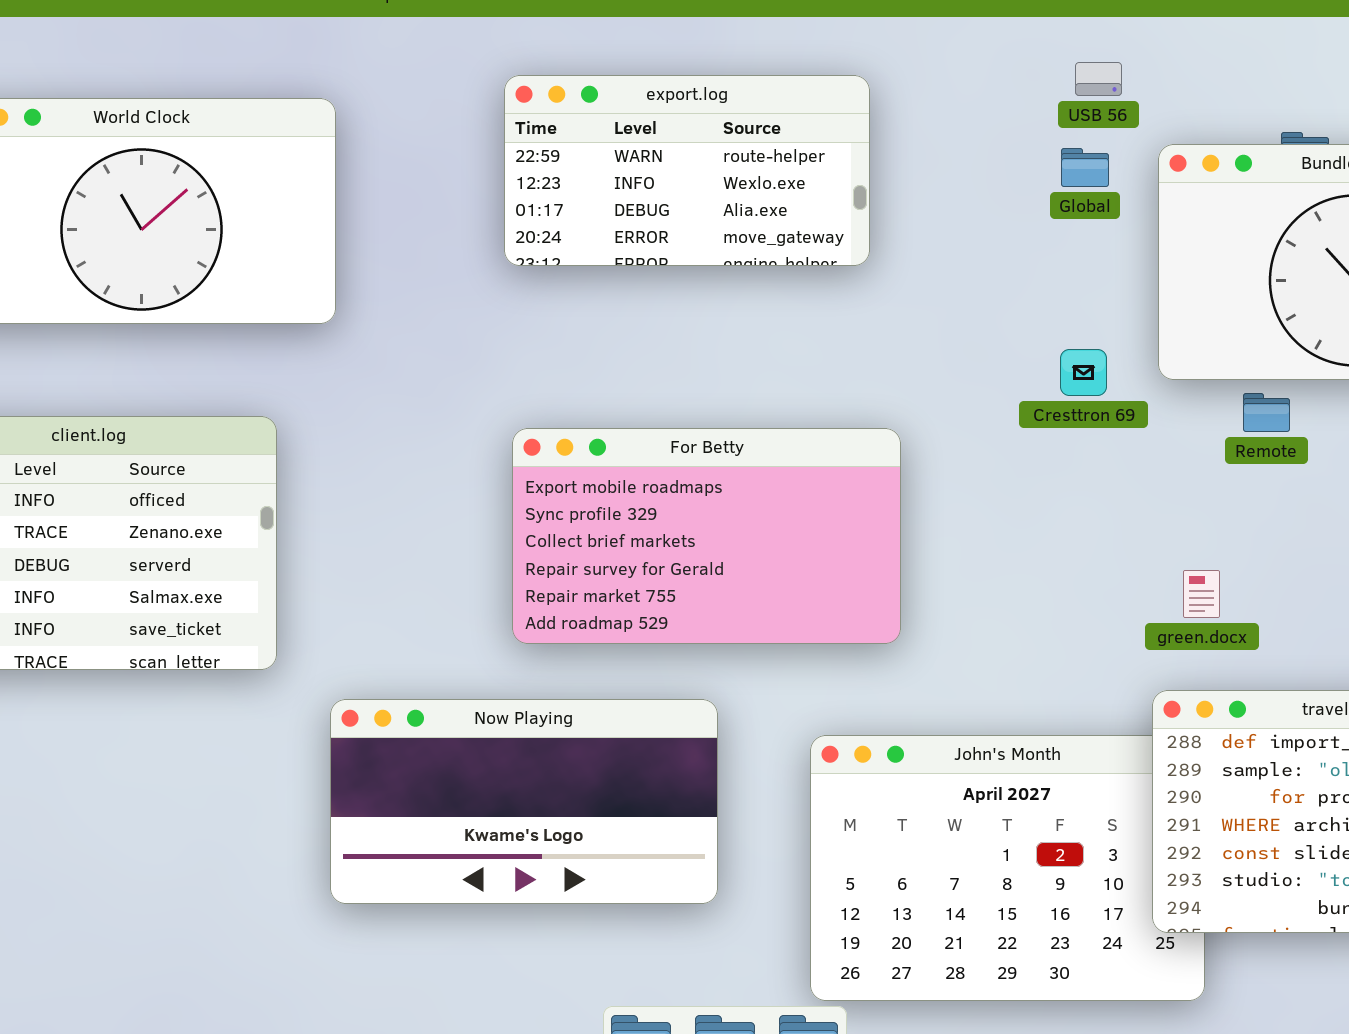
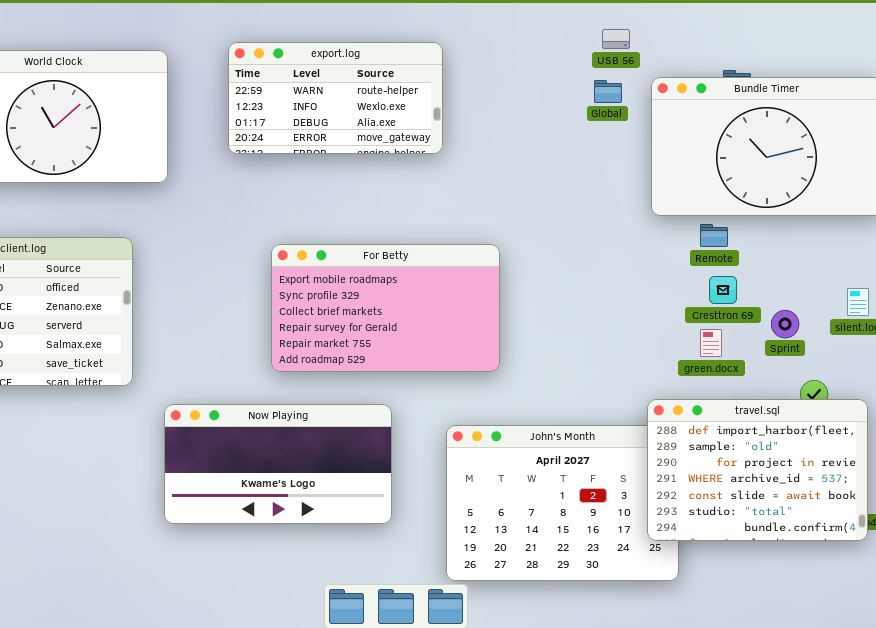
export.log: [504,75,870,266] -> [228,42,443,154], moved
Cresttron 69: [1060,349,1107,396] -> [709,276,737,304], moved
green.docx: [1183,570,1220,618] -> [700,329,722,357], moved

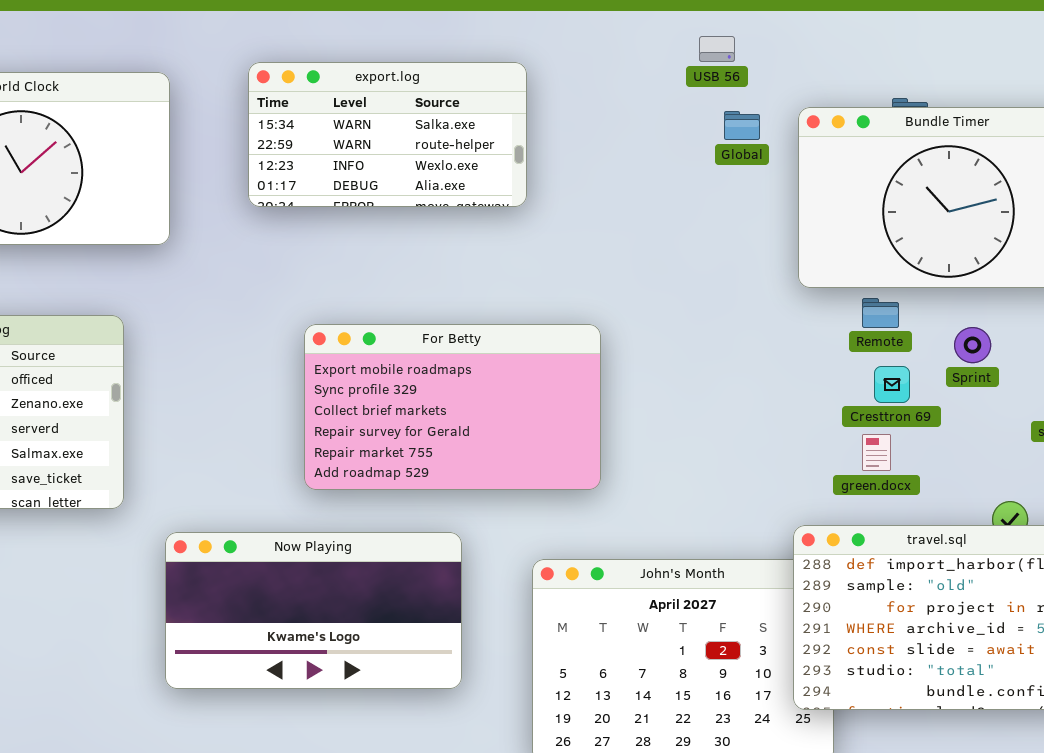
USB 56: [602,29,630,49] -> [699,36,735,62], moved
export.log: [228,42,443,154] -> [248,62,527,207], scrolled up 1 row
Sprint: [771,310,799,338] -> [954,327,991,363], moved

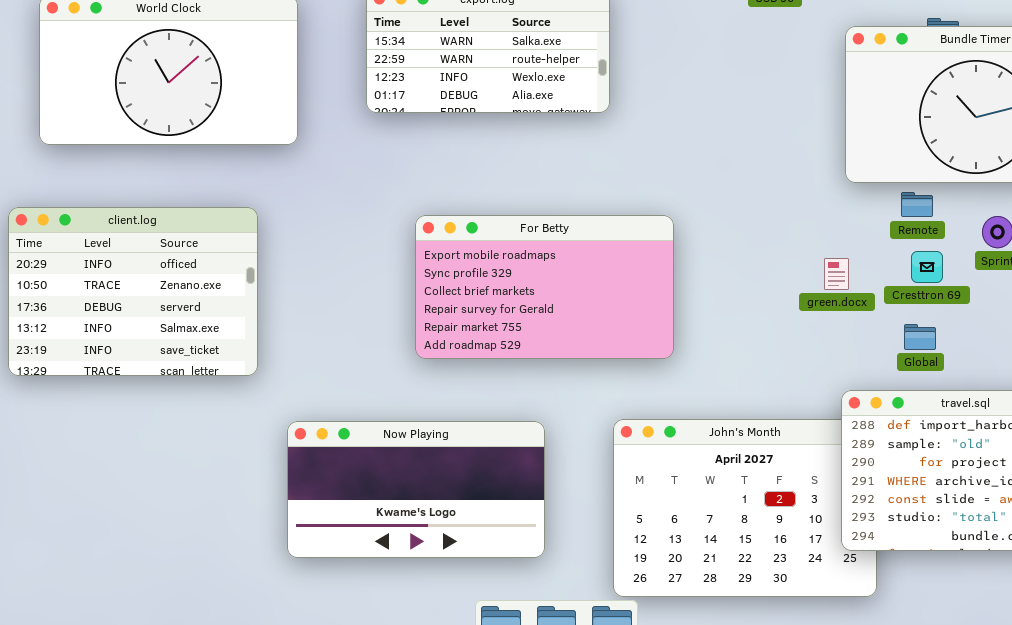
Global: [724,111,760,140] -> [904,324,936,350], moved
green.docx: [862,434,891,471] -> [824,258,849,290], moved
Now Playing: [165,532,462,689] -> [287,421,545,558], moved

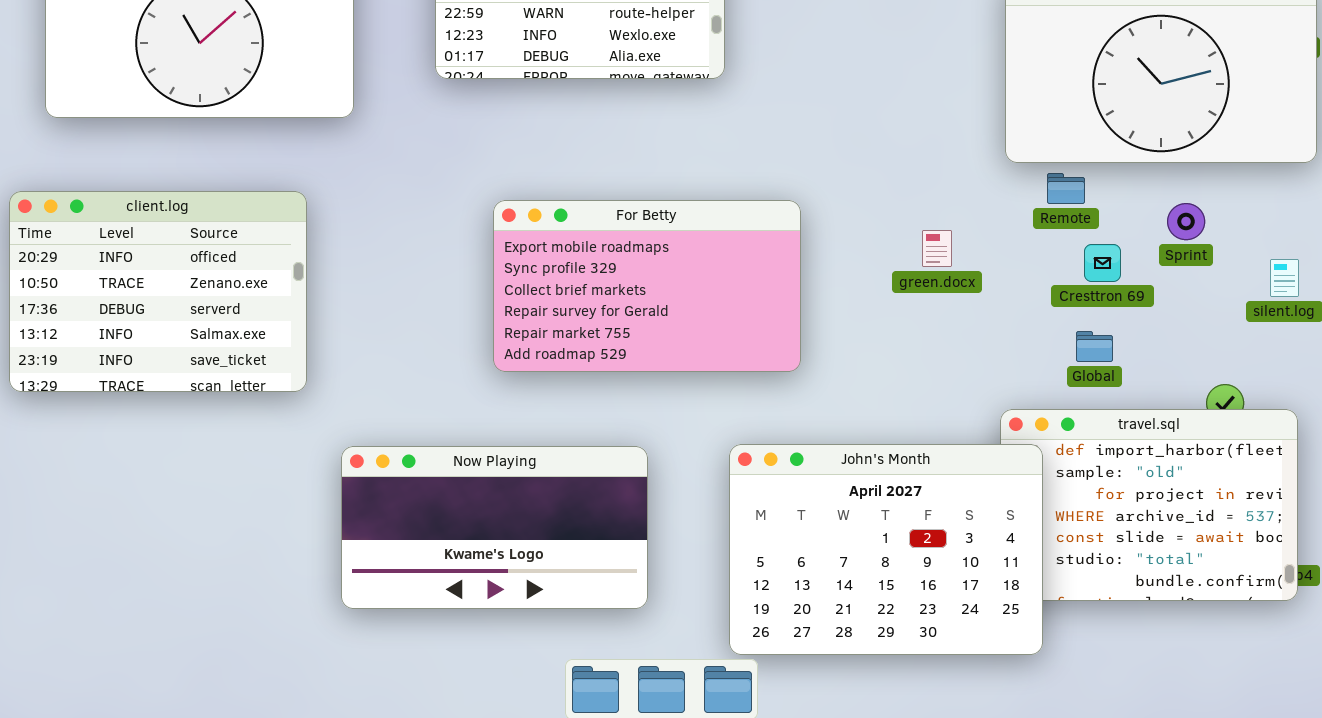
Remote: [901,192,933,217] -> [1047,173,1085,204], moved
green.docx: [824,258,849,290] -> [922,230,952,267], moved
John's Month: [613,419,877,597] -> [729,444,1043,655], raised

